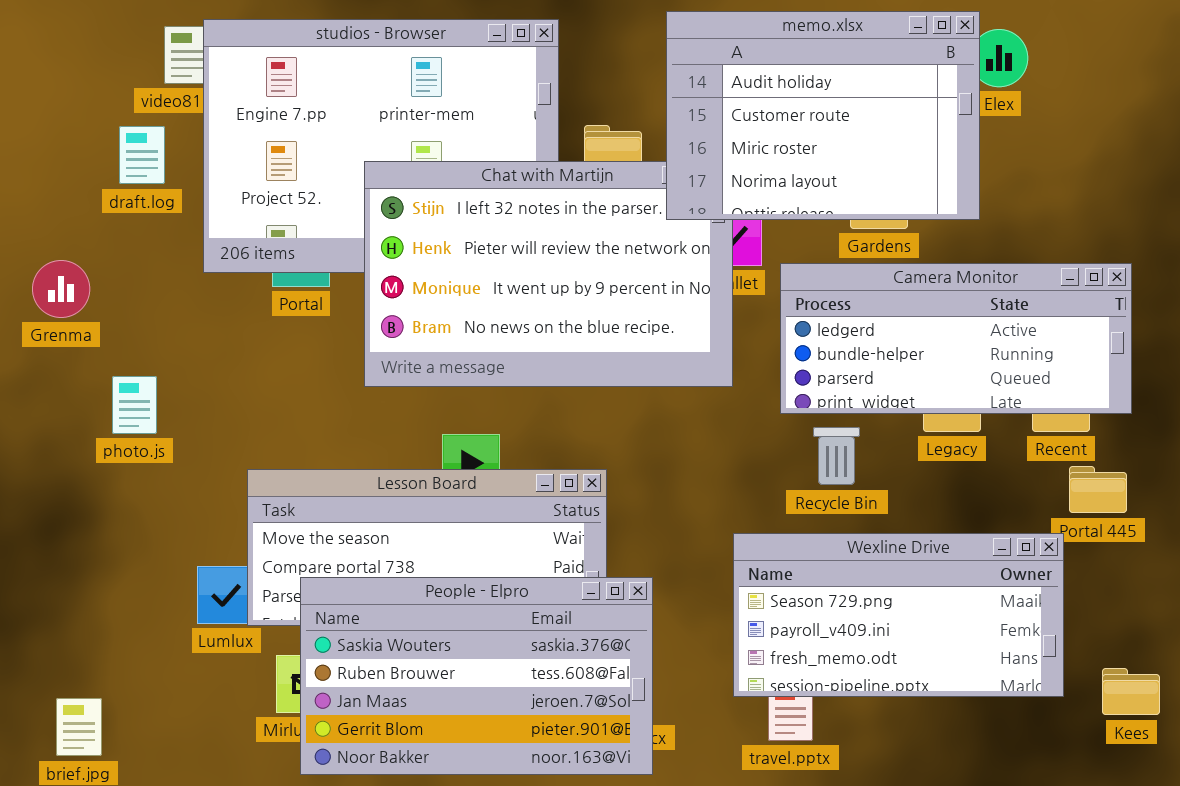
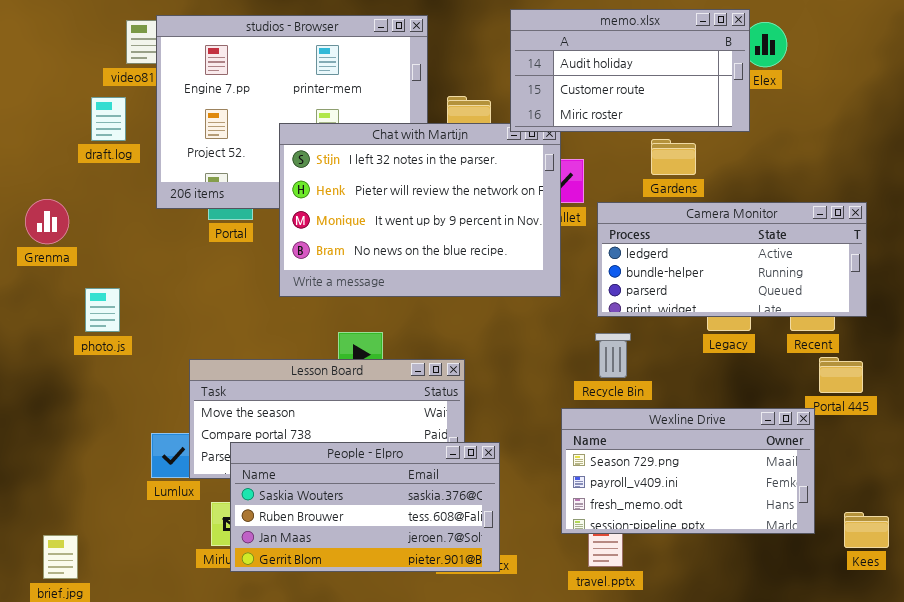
memo.xlsx: [666,11,980,220] -> [510,9,750,132], resized
Recycle Bin: [813,427,860,485] -> [595,333,631,378], moved
People - Elpro: [300,577,653,775] -> [230,442,500,572], resized

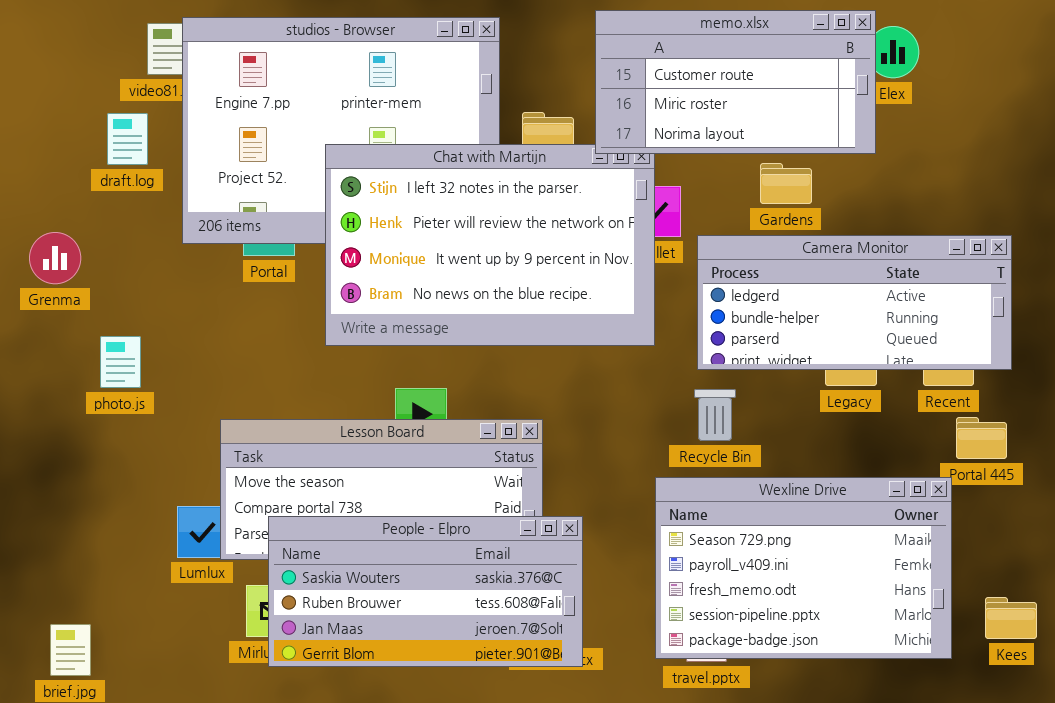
memo.xlsx: [510,9,750,132] -> [595,10,876,154], scrolled down 1 row
Wexline Drive: [561,408,815,534] -> [655,477,952,659], resized

